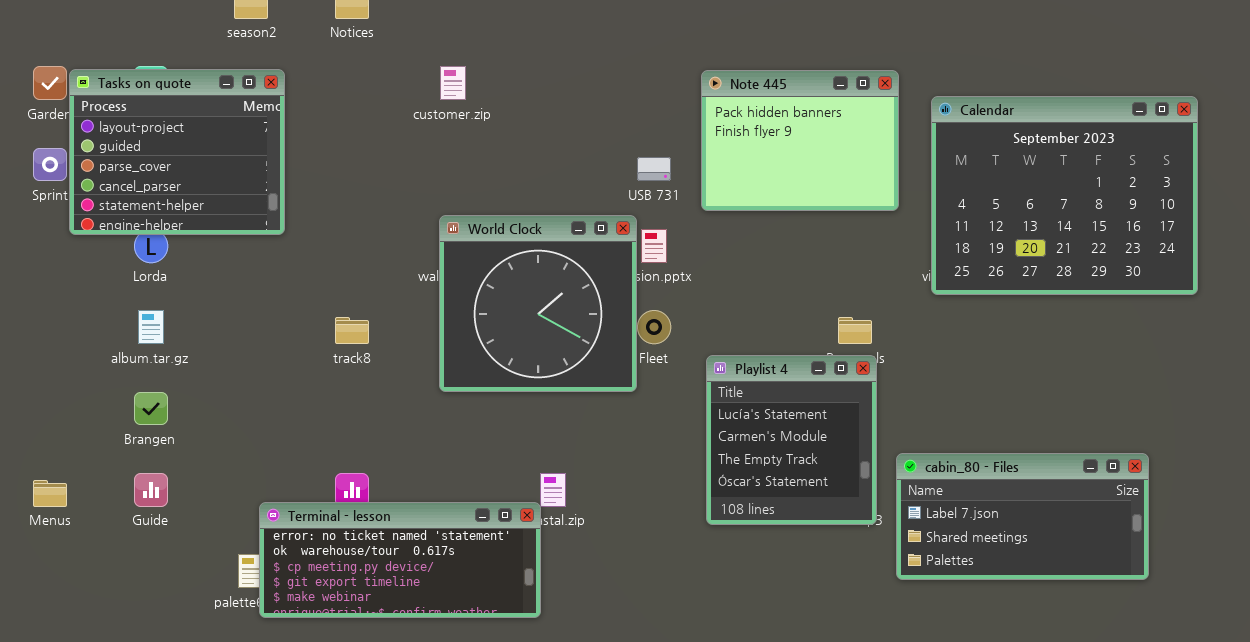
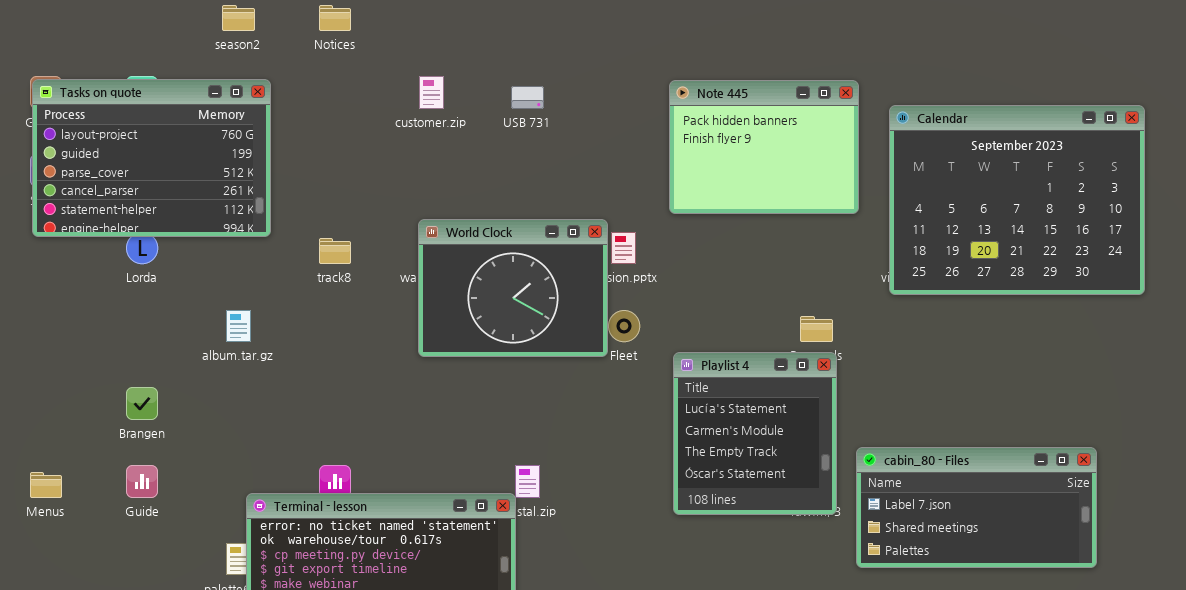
Tasks on quote: [69,69,285,235] -> [32,79,271,237], resized
USB 731: [637,157,671,181] -> [511,86,544,109], moved
World Clock: [439,215,637,392] -> [418,219,608,357], resized
album.tar.gz: [138,310,164,344] -> [226,310,251,342], moved
track8: [335,317,369,344] -> [319,238,351,264], moved

